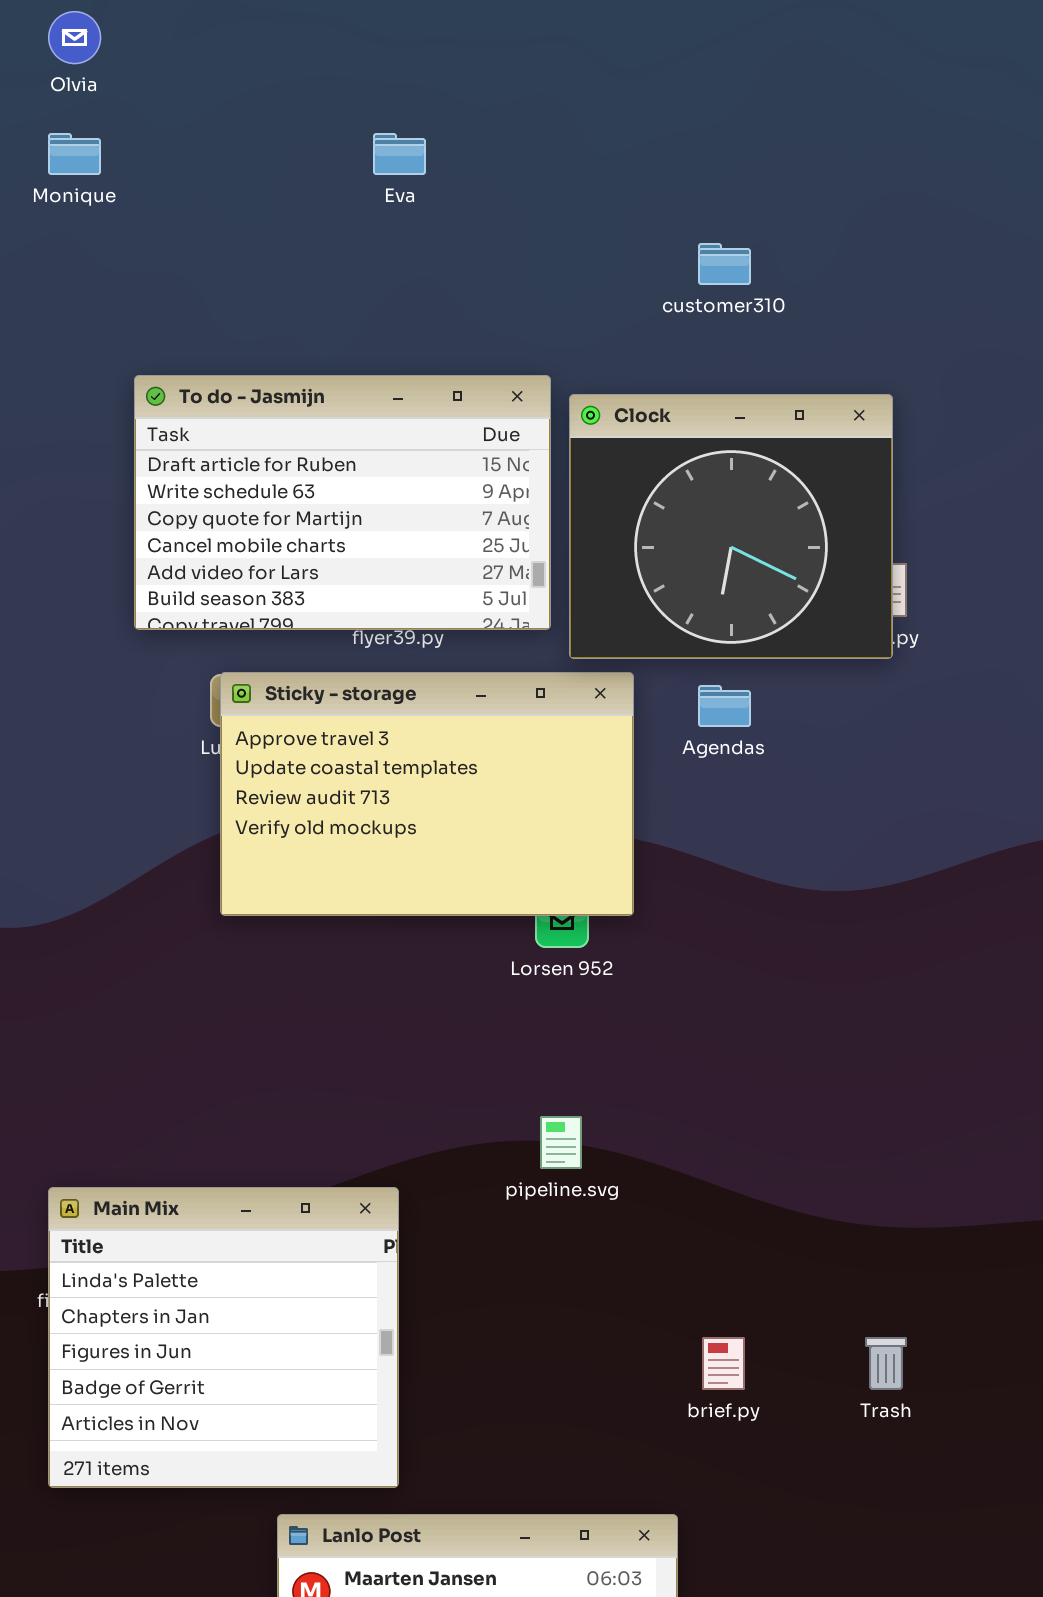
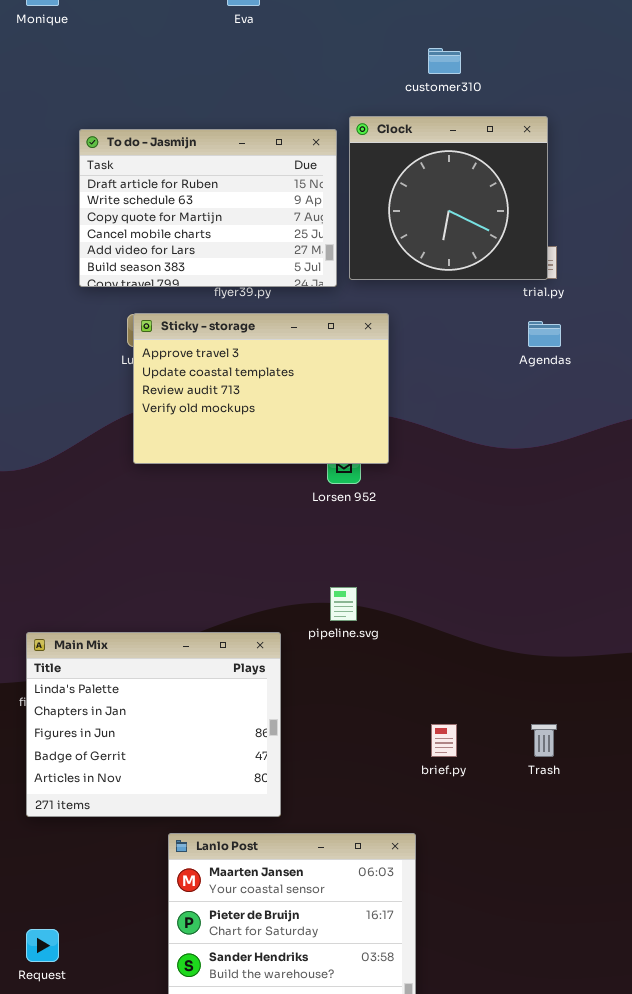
Clock: [569,394,893,659] -> [349,116,548,280], moved
Agendas: [698,685,751,727] -> [528,321,561,347], moved
Main Mix: [48,1187,399,1488] -> [26,632,281,817], resized

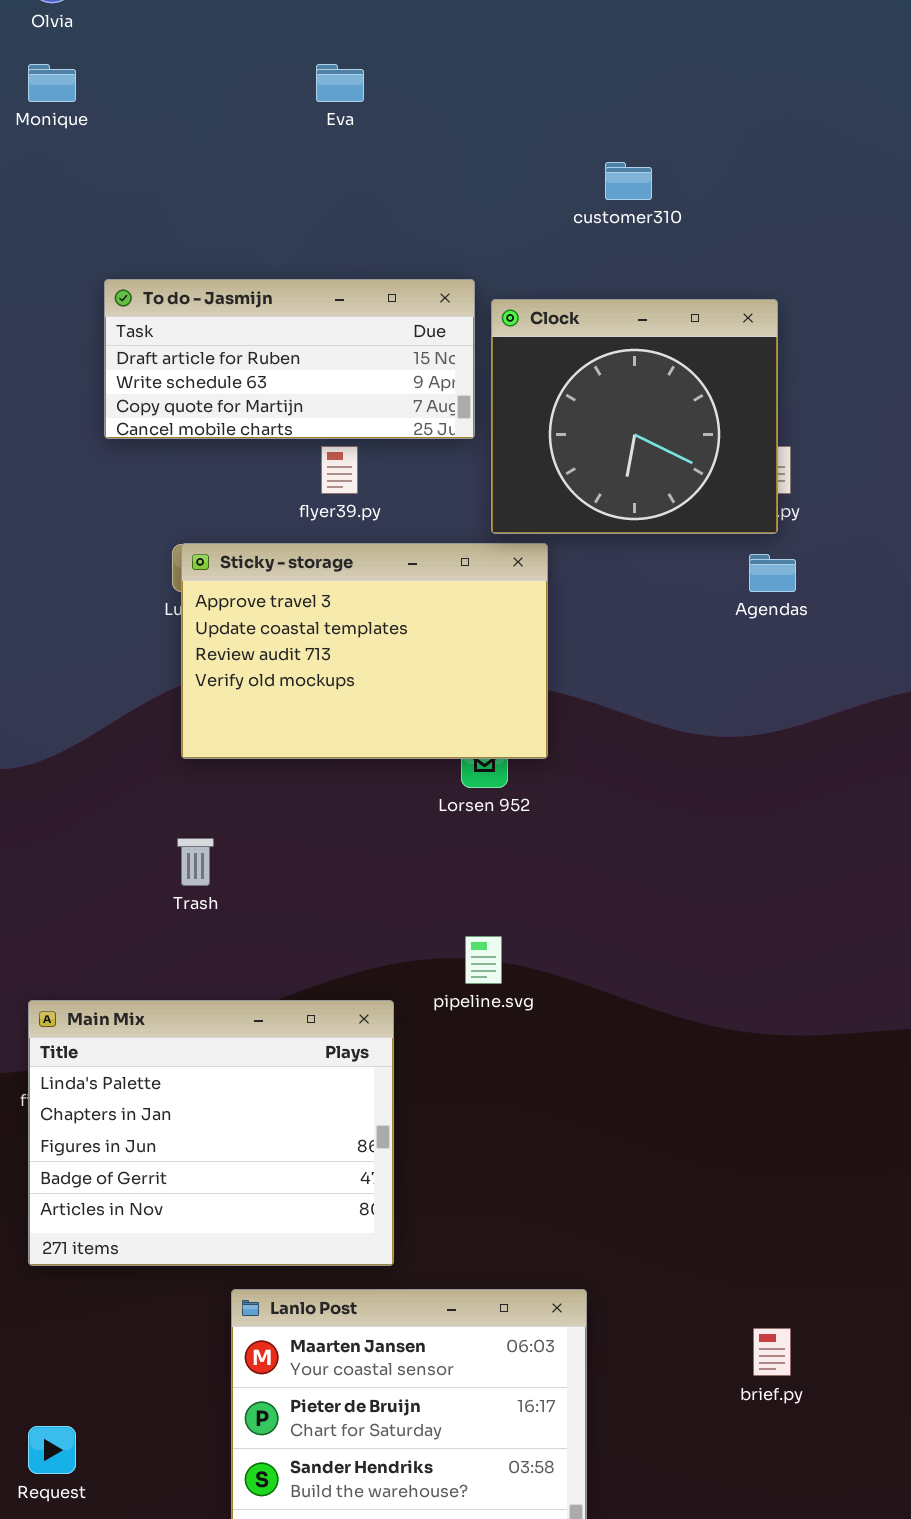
Clock: [349,116,548,280] -> [491,299,778,534], moved
To do - Jasmijn: [79,129,337,287] -> [104,279,475,439], resized
brief.py: [431,724,457,757] -> [753,1328,791,1376], moved
Trash: [531,724,557,757] -> [177,838,214,886], moved

